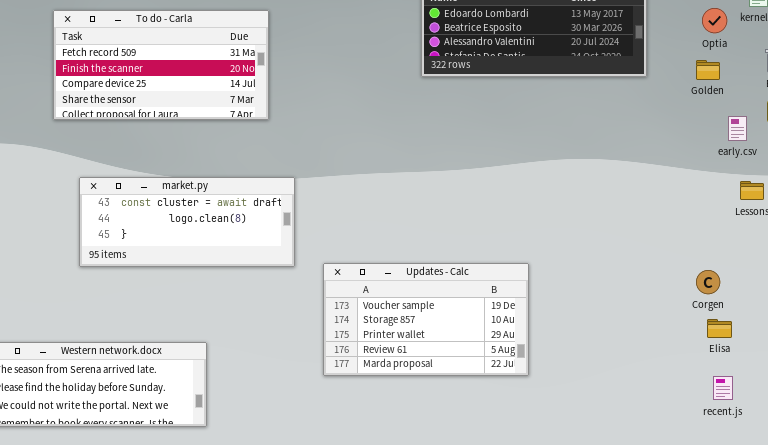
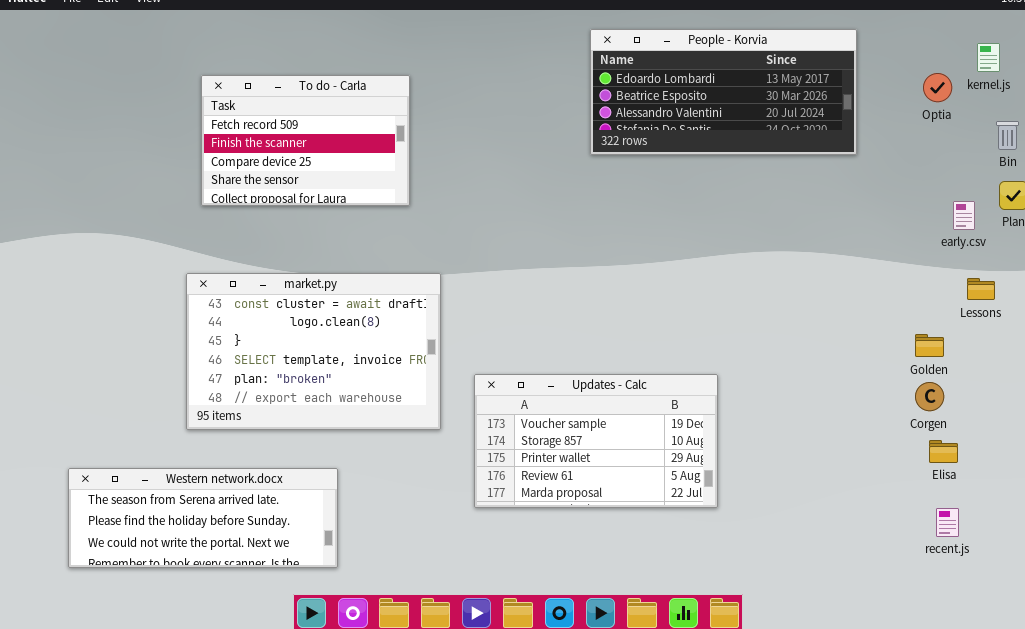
To do - Carla: [53,10,269,120] -> [201,75,410,206], resized
Golden: [696,60,720,80] -> [915,334,944,357], moved
market.py: [79,177,295,267] -> [186,273,441,430], resized

